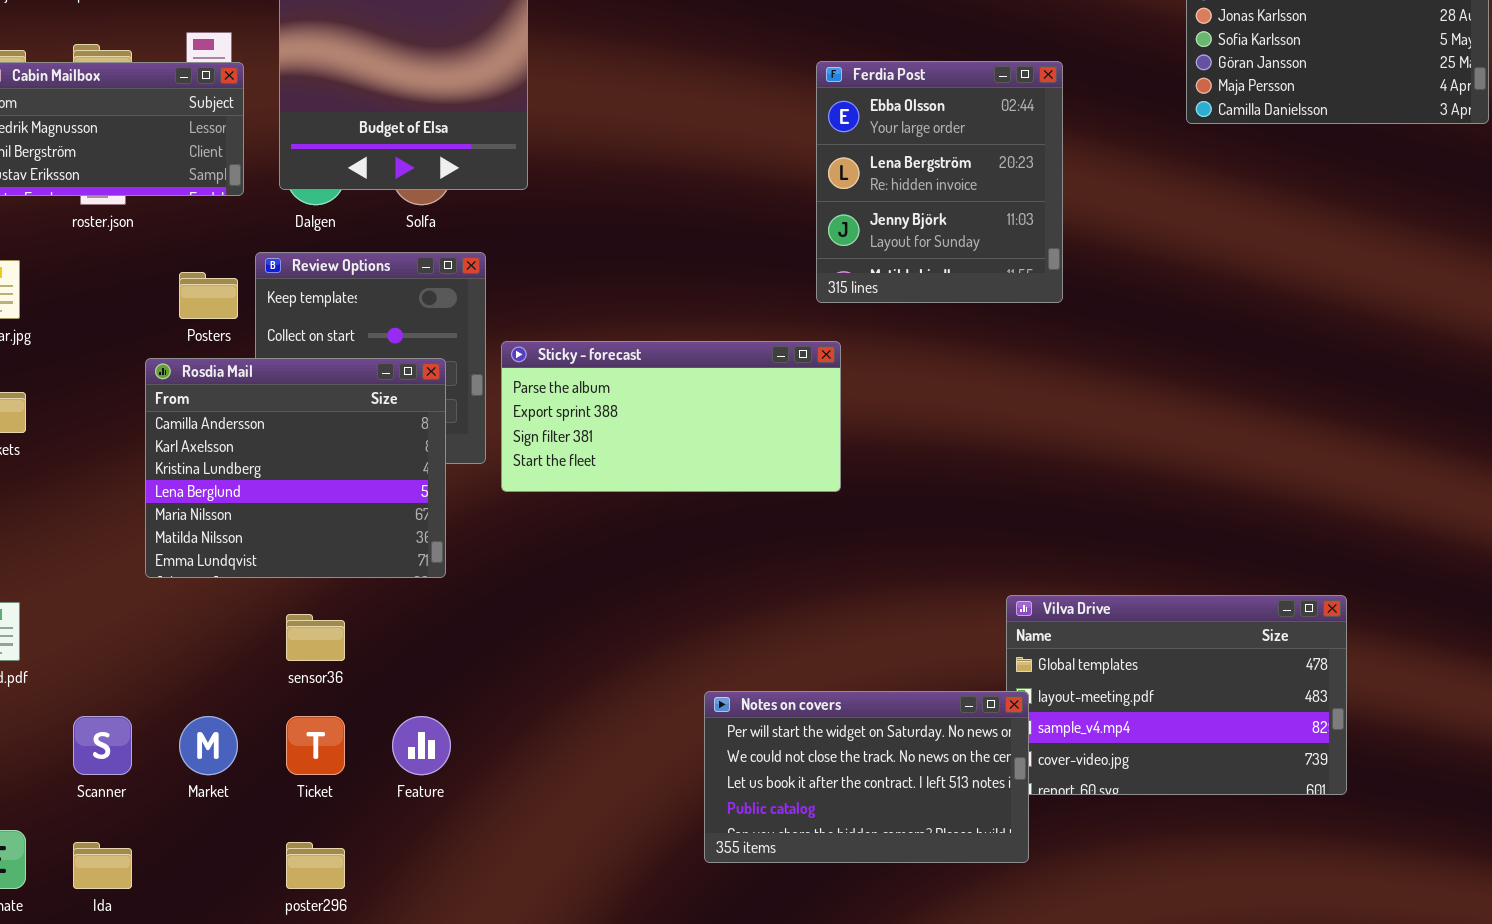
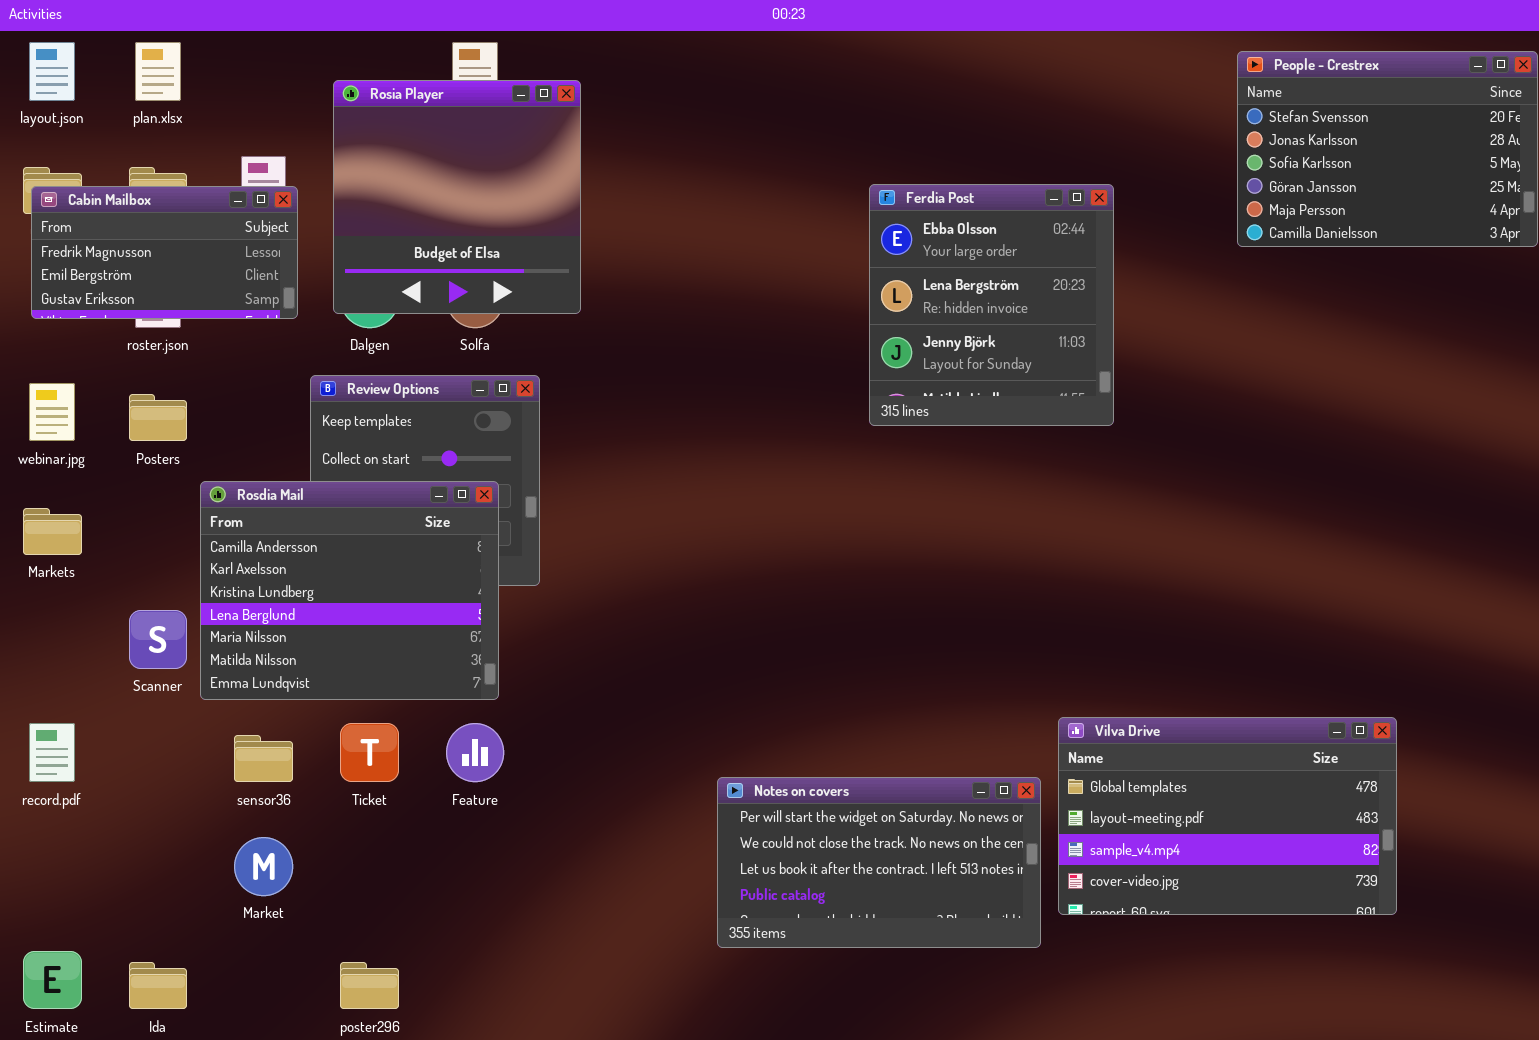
Posters: [179,272,238,319] -> [129,394,187,441], moved
Sticky - forecast: [501,341,841,492] -> none, closed
sensor36: [286,614,345,661] -> [234,735,293,782], moved
Notes on covers: [704,691,1029,863] -> [717,777,1041,948], moved
Scanner: [73,716,132,775] -> [129,610,187,669], moved
Ticket: [286,716,345,775] -> [340,723,399,782], moved
Feature: [392,716,451,775] -> [446,723,504,782], moved

